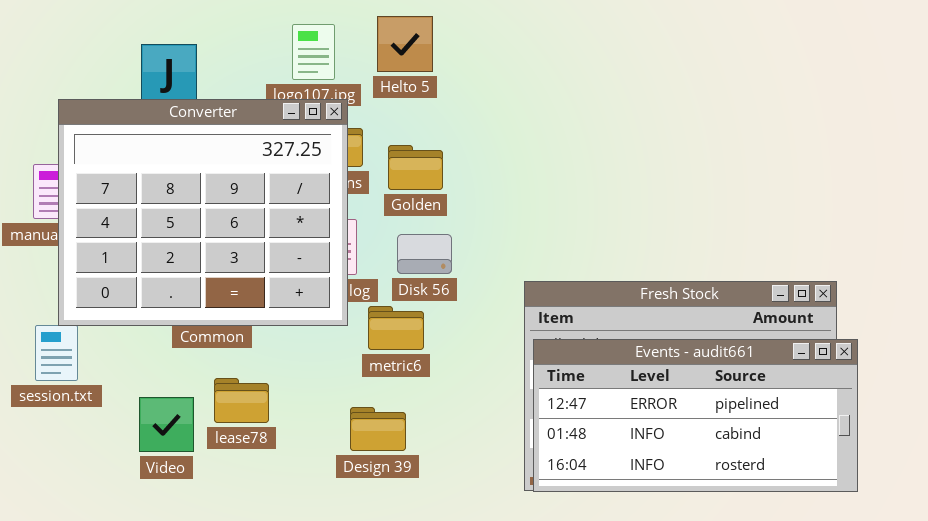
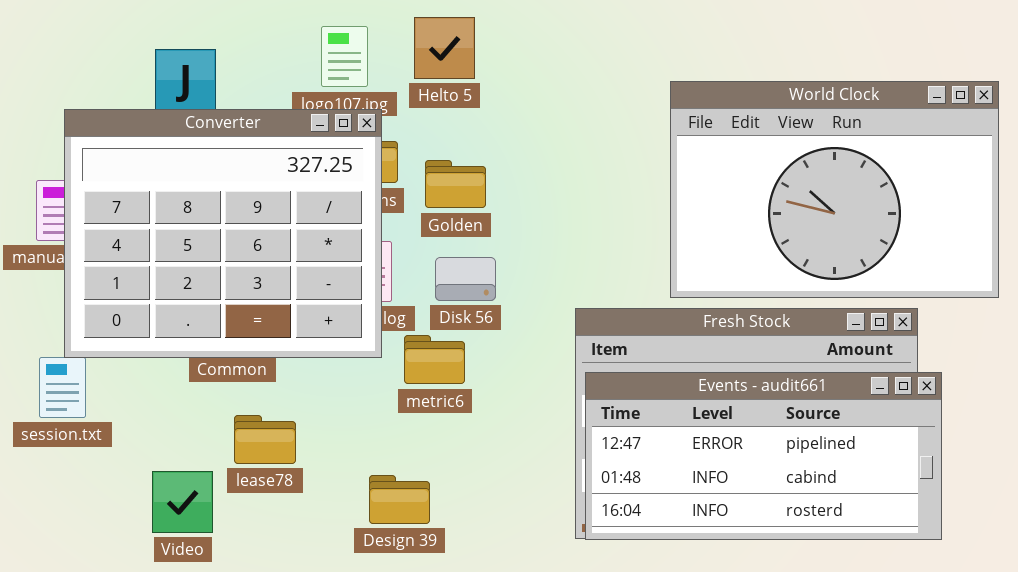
World Clock: none -> [670,81,999,298], opened
Video: [139,397,194,452] -> [152,471,213,533], moved
Design 39: [350,407,406,451] -> [369,475,430,524], moved

